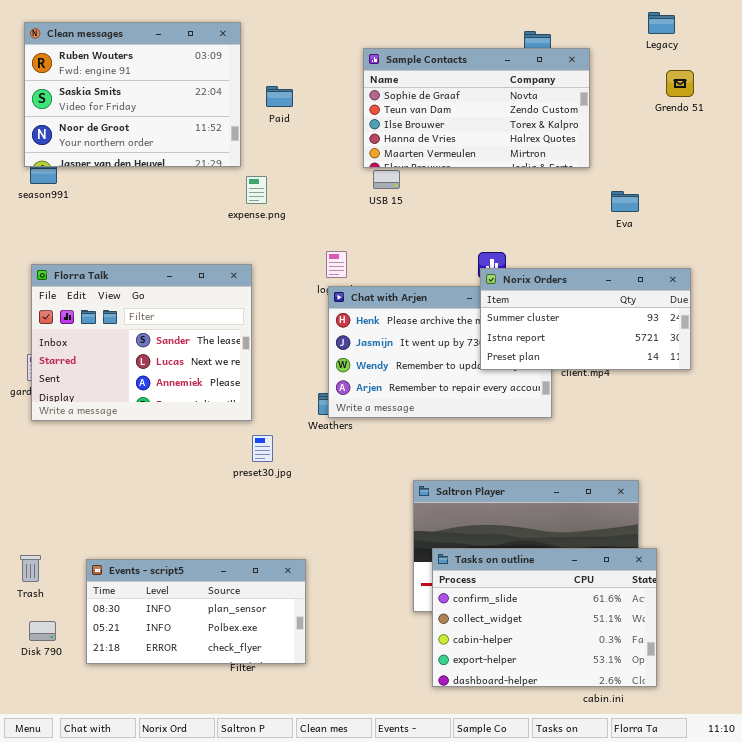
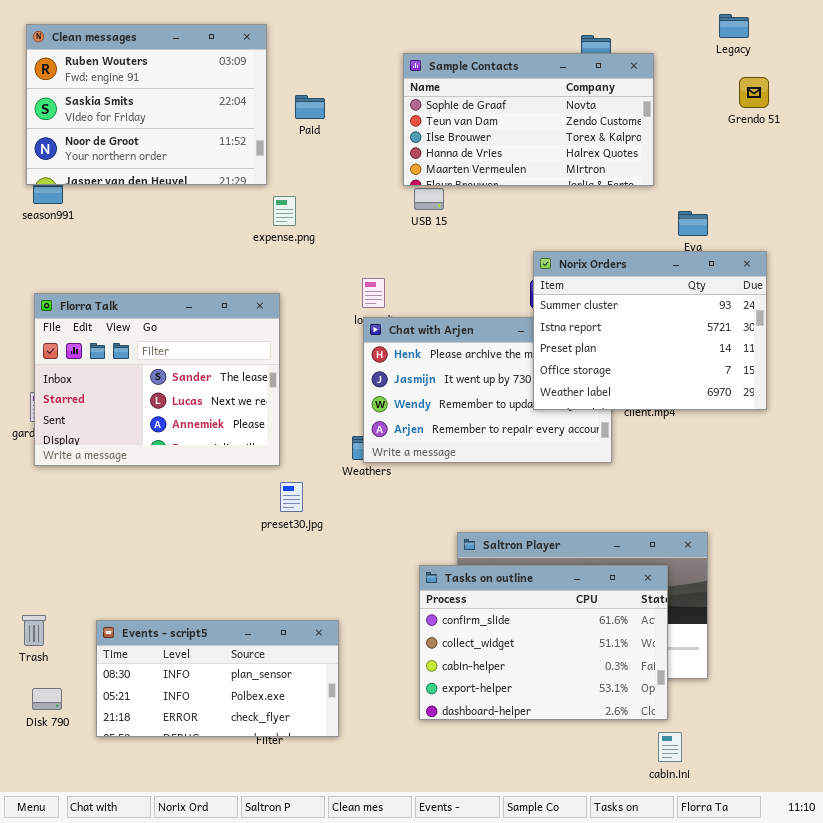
Norix Orders: [480,268,691,370] -> [533,251,767,410], resized
Tasks on outline: [432,548,657,687] -> [419,565,668,720], moved

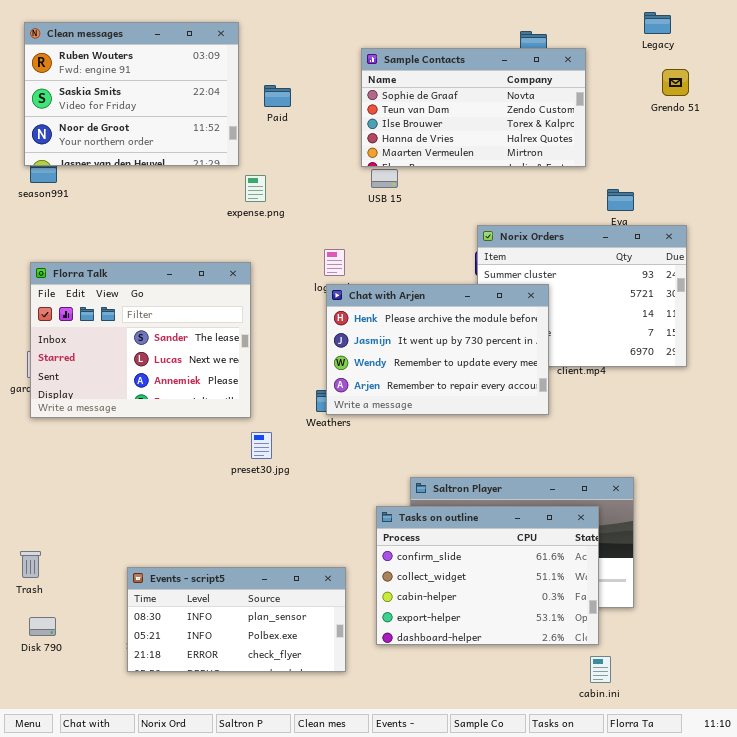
Chat with Arjen: [363,317,612,463] -> [326,284,549,415], raised
Events - script5: [96,620,339,737] -> [127,567,346,672], moved

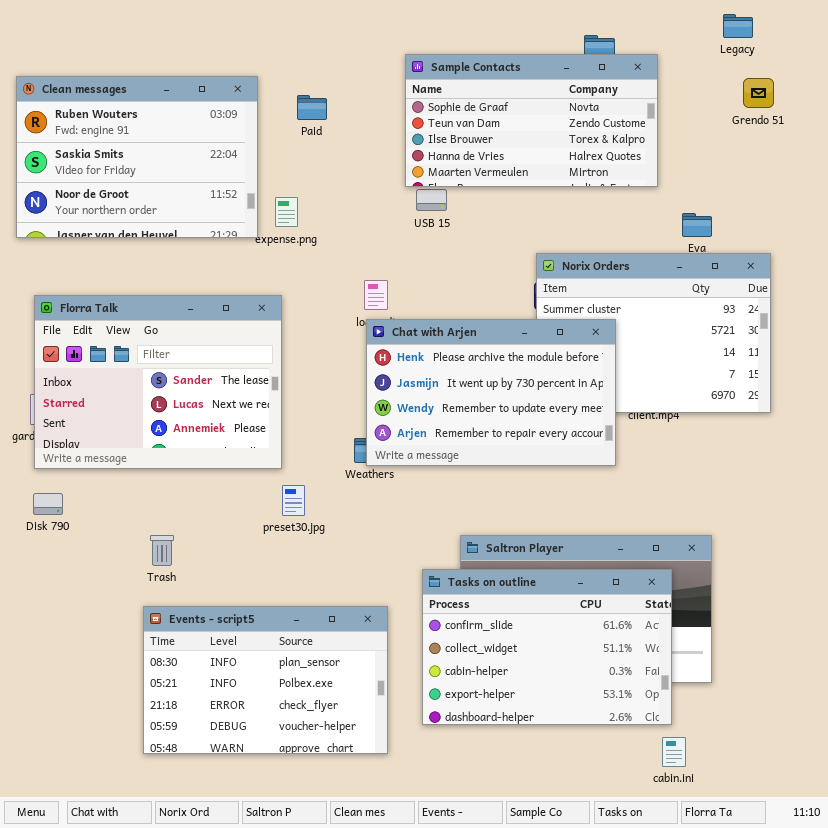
Clean messages: [24,22,239,166] -> [16,76,258,238], moved
Trash: [20,551,41,578] -> [150,535,174,566], moved
Events - script5: [127,567,346,672] -> [143,606,388,754], resized
Disk 790: [29,617,56,636] -> [33,493,63,515], moved

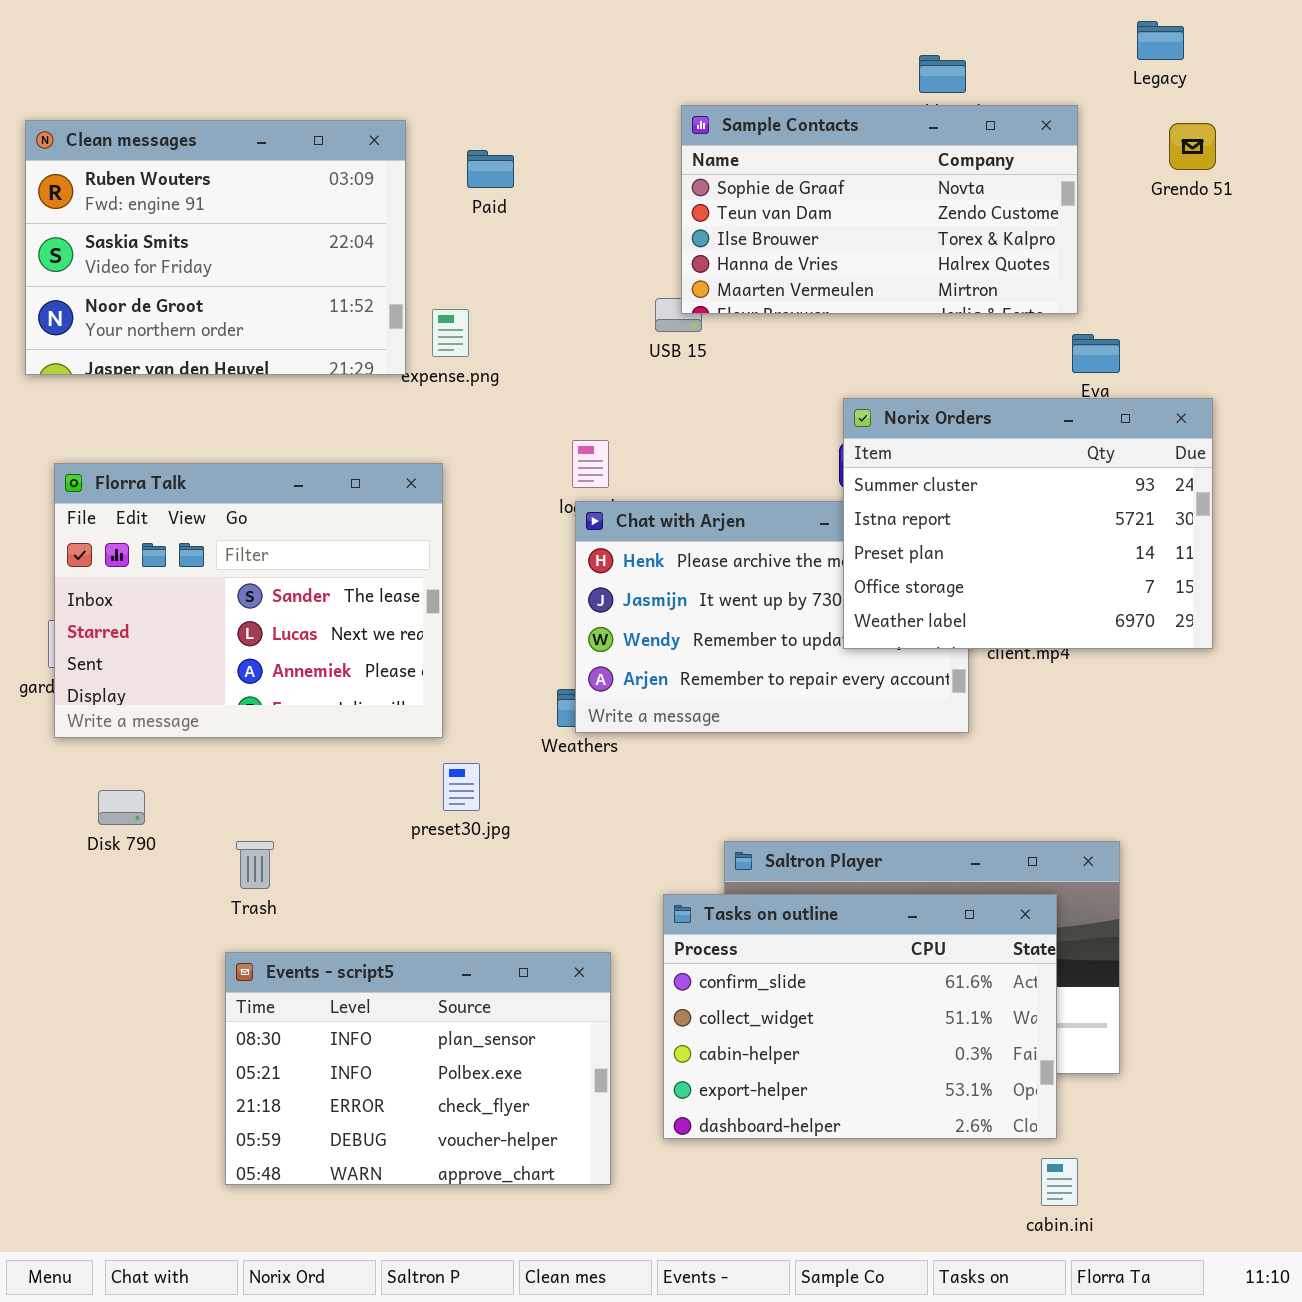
Sample Contacts: [405,54,658,187] -> [681,105,1078,314], moved
Norix Orders: [536,253,771,413] -> [843,398,1213,649], raised
Disk 790: [33,493,63,515] -> [98,790,145,825], moved

